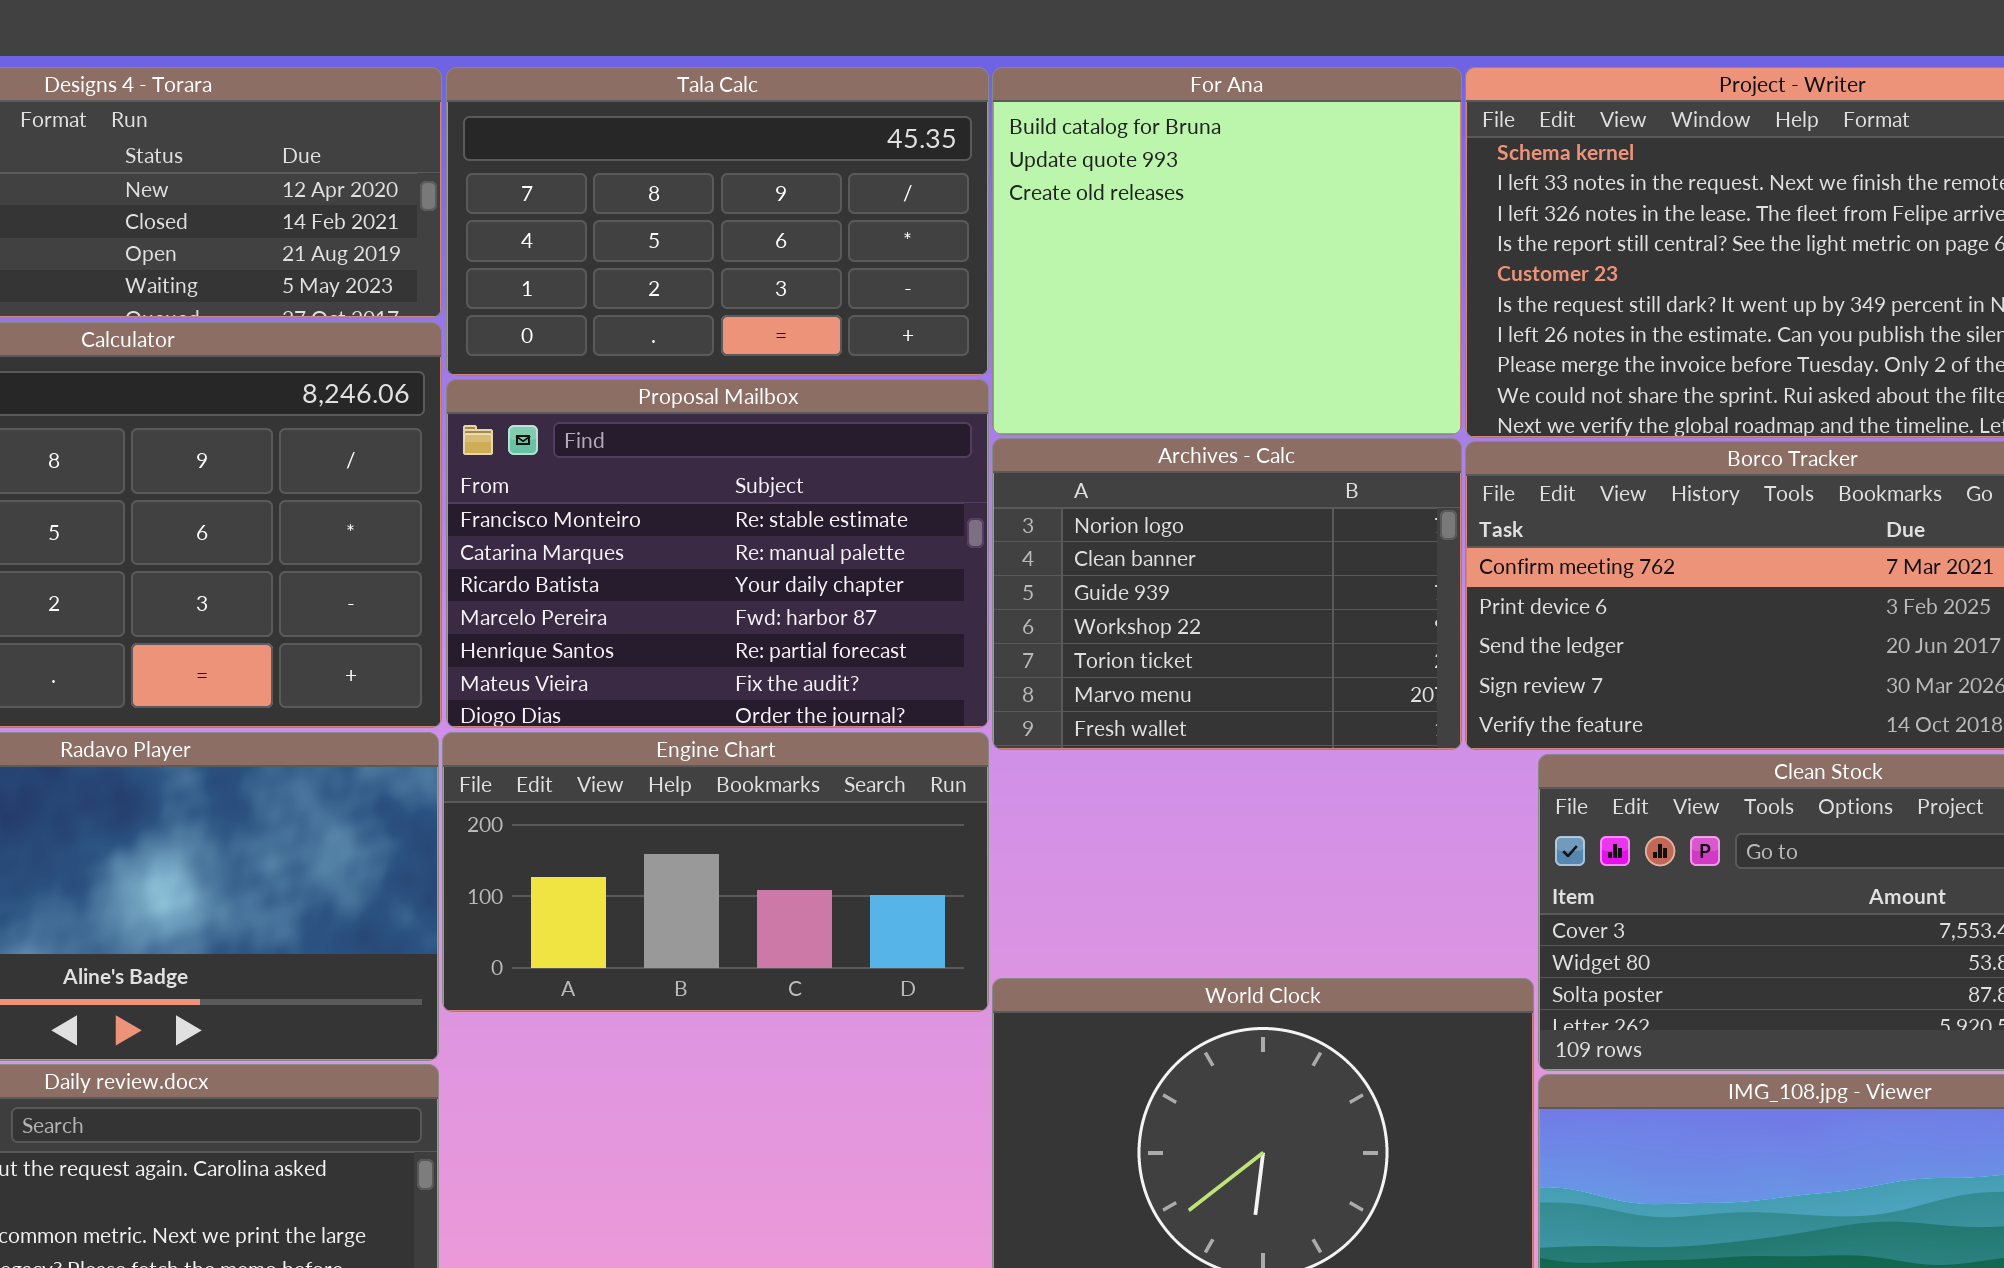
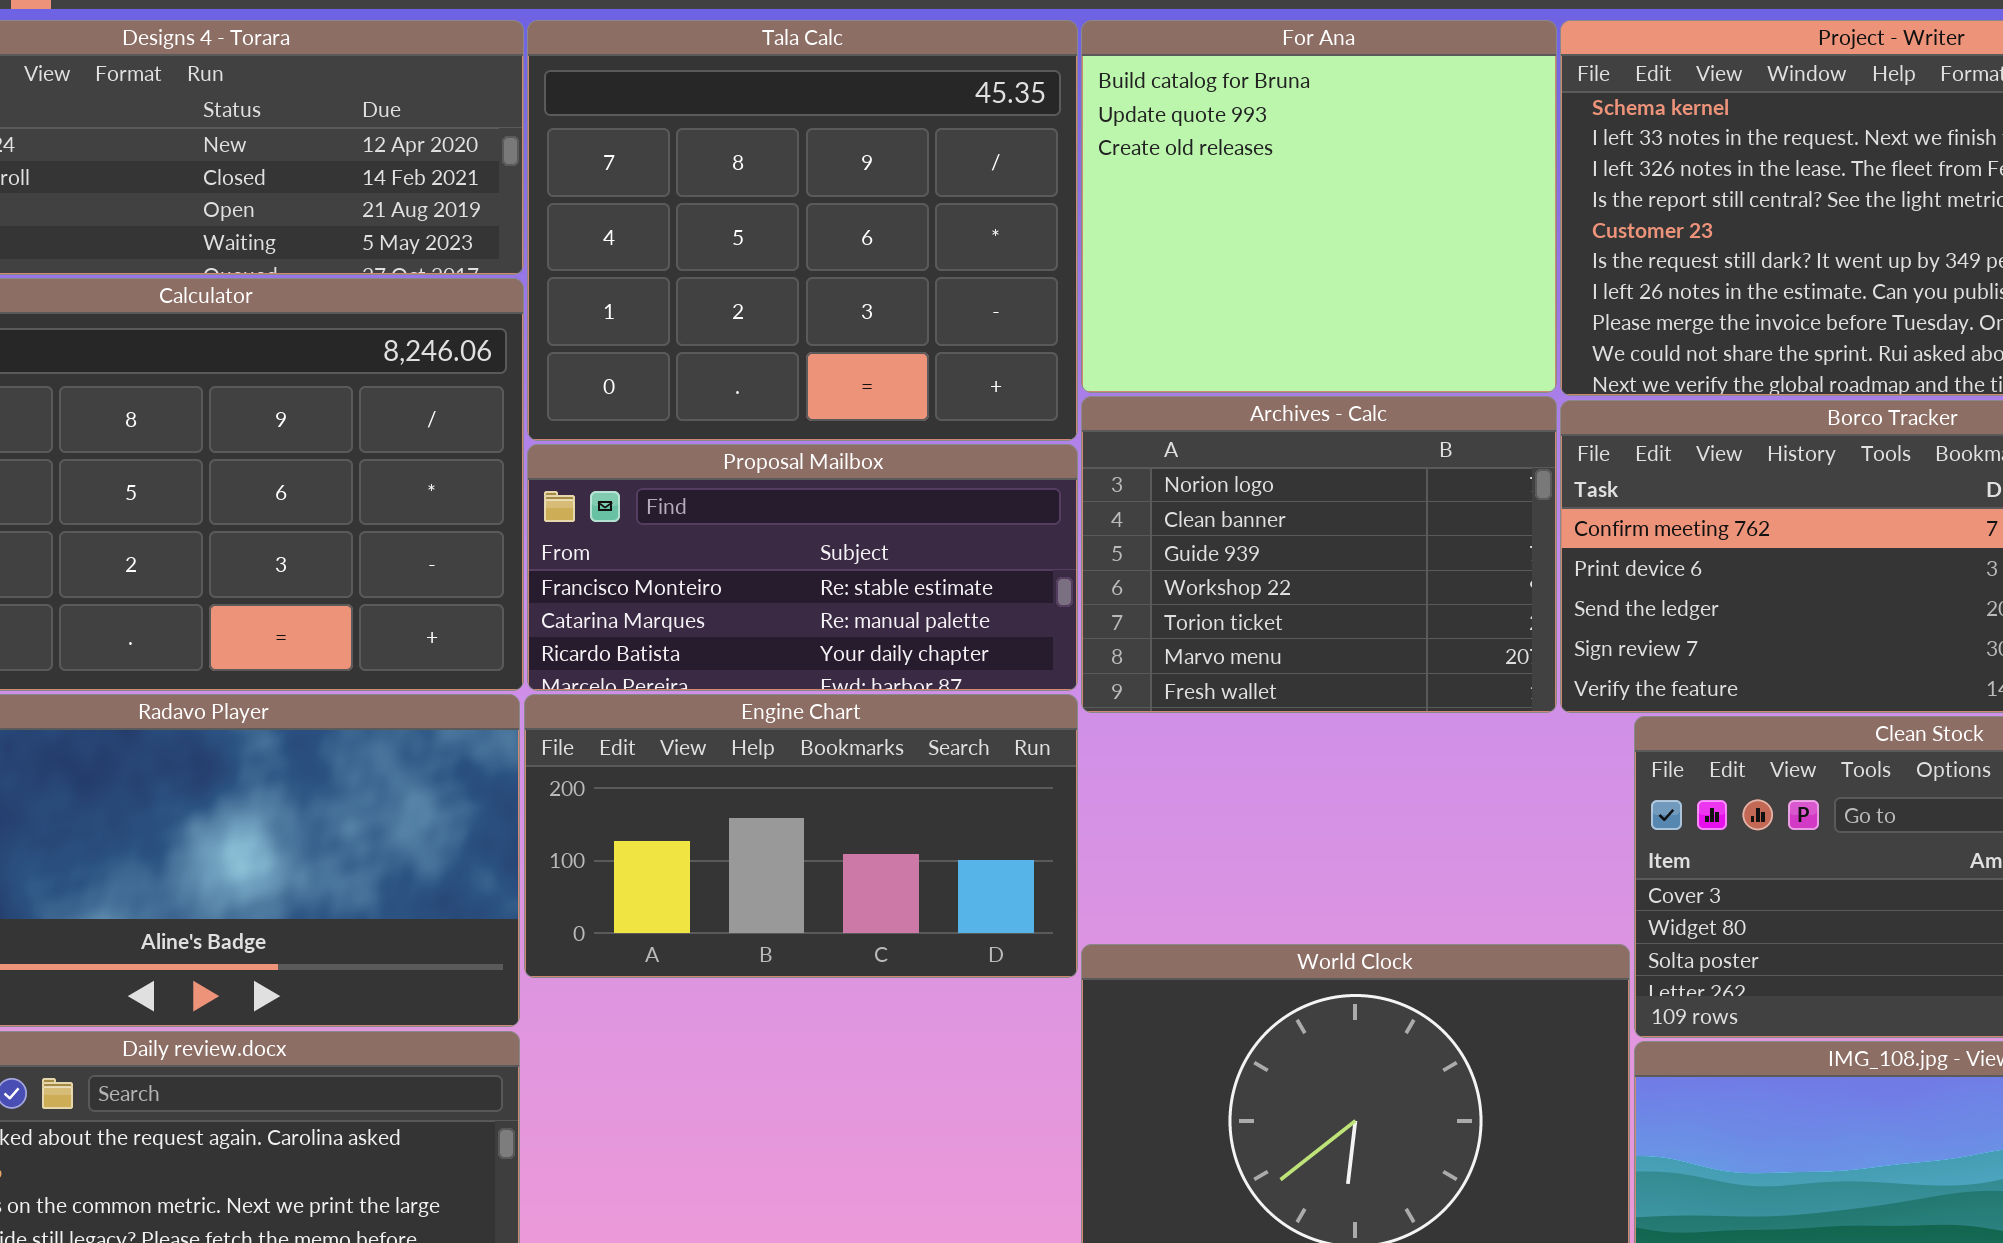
Tala Calc: [446,67,989,376] -> [527,20,1078,441], resized
Proposal Mailbox: [446,379,989,728] -> [527,444,1078,691], resized

